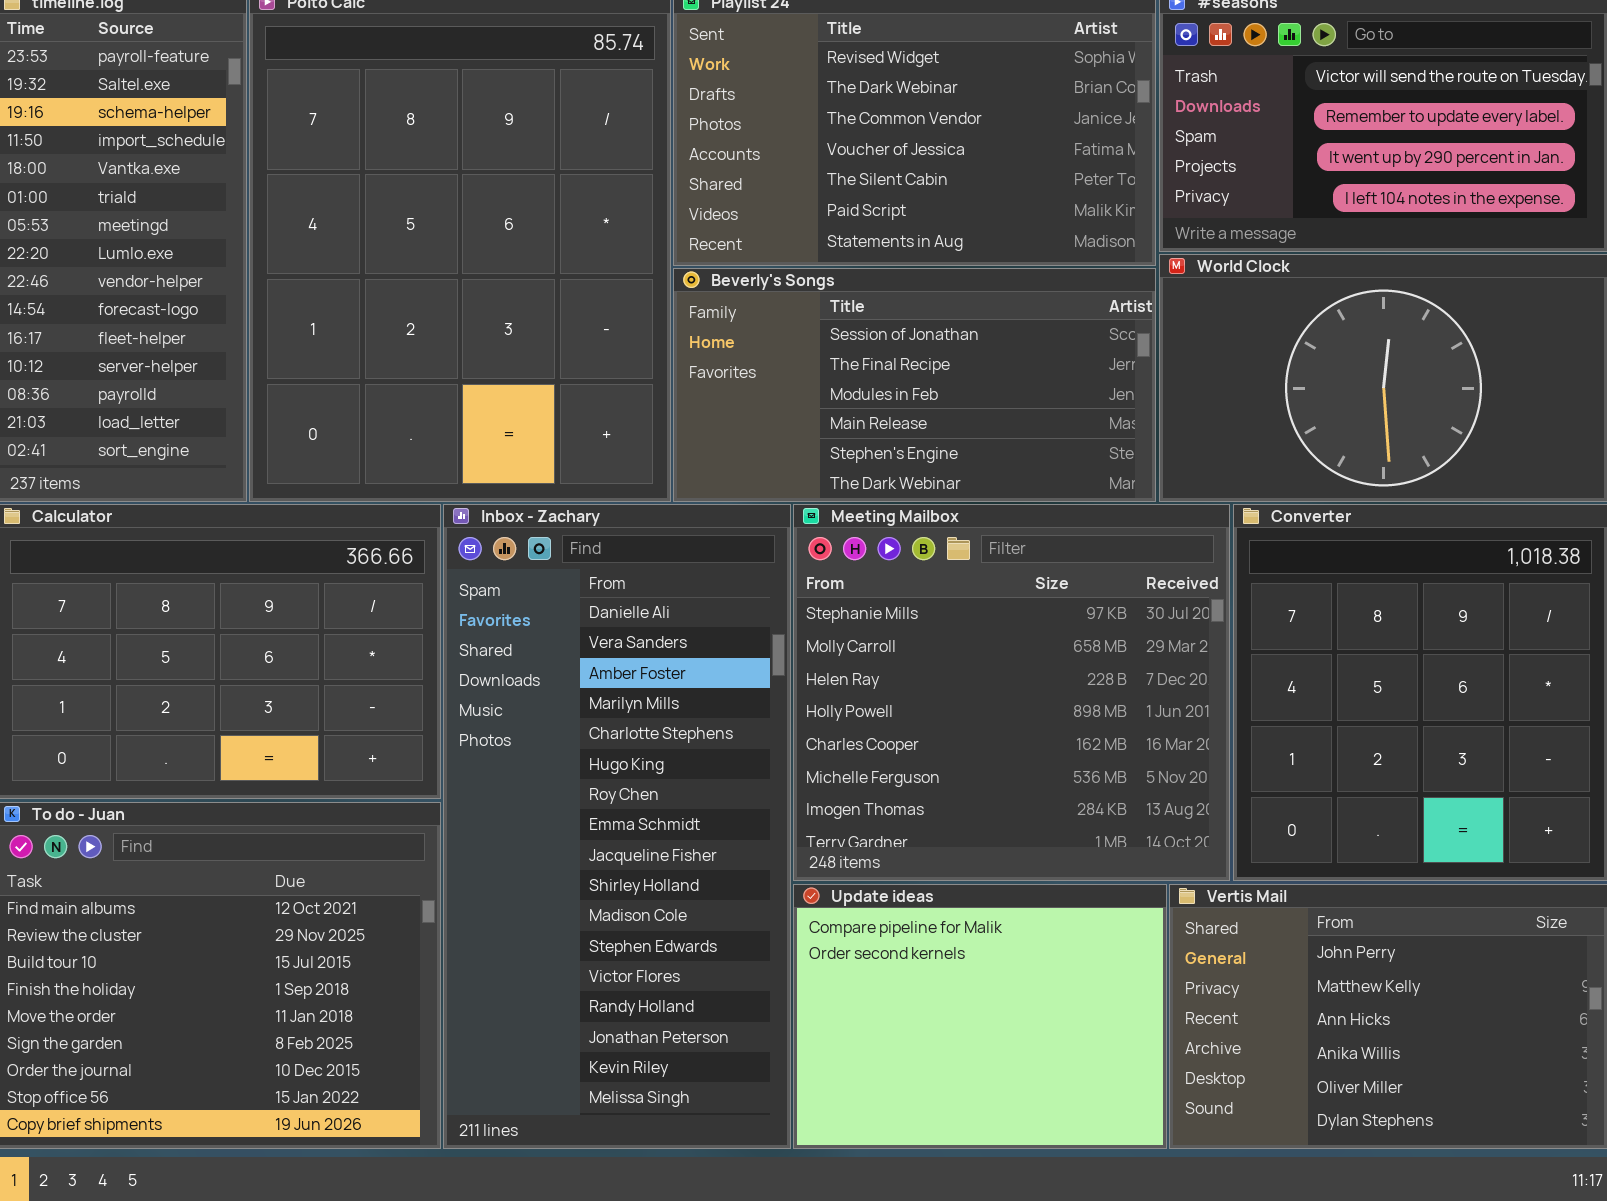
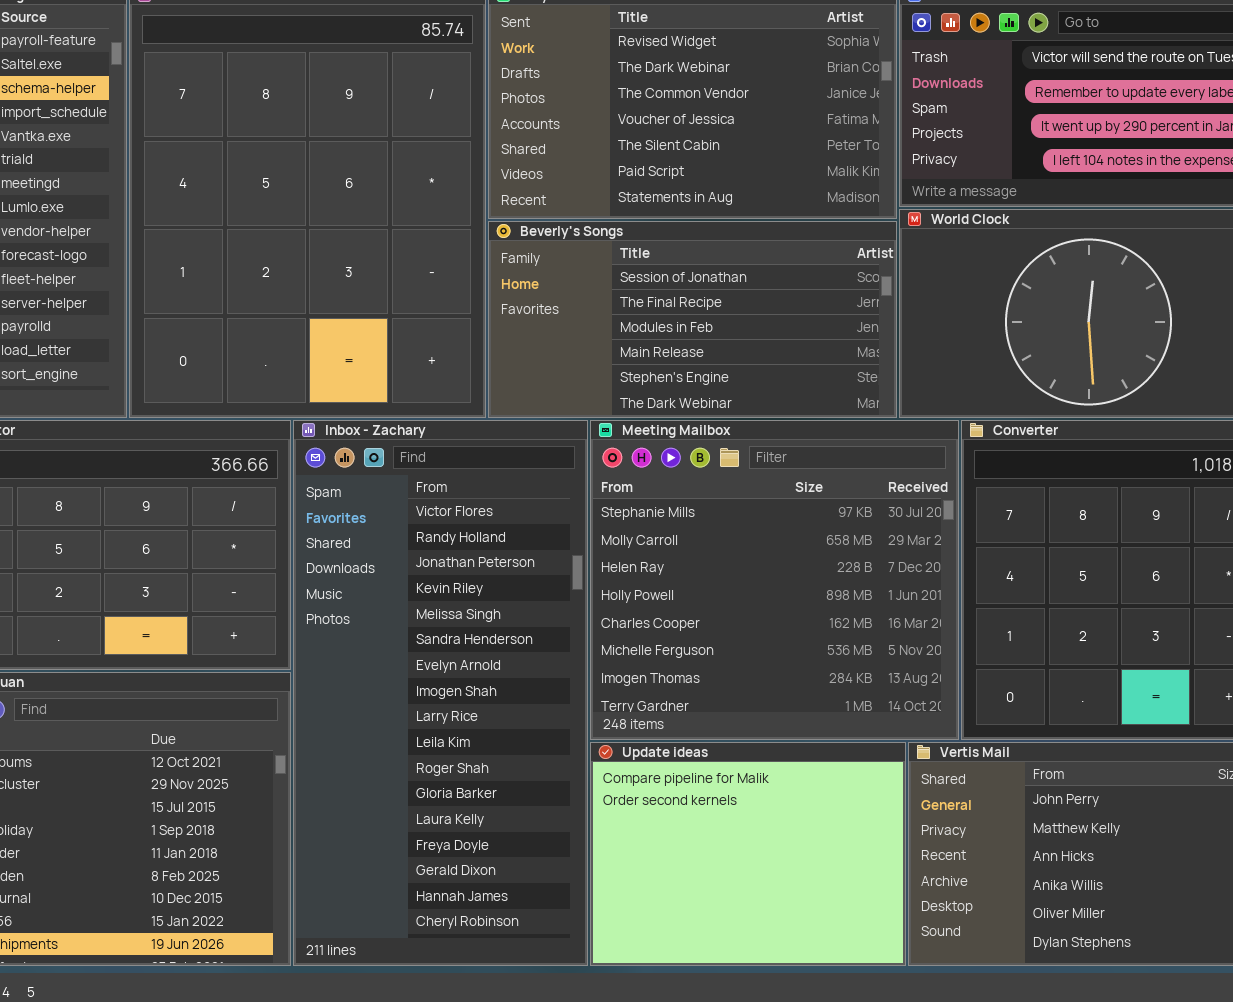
Inbox - Zachary: [443,504,791,1149] -> [293,420,588,966], scrolled down 12 rows

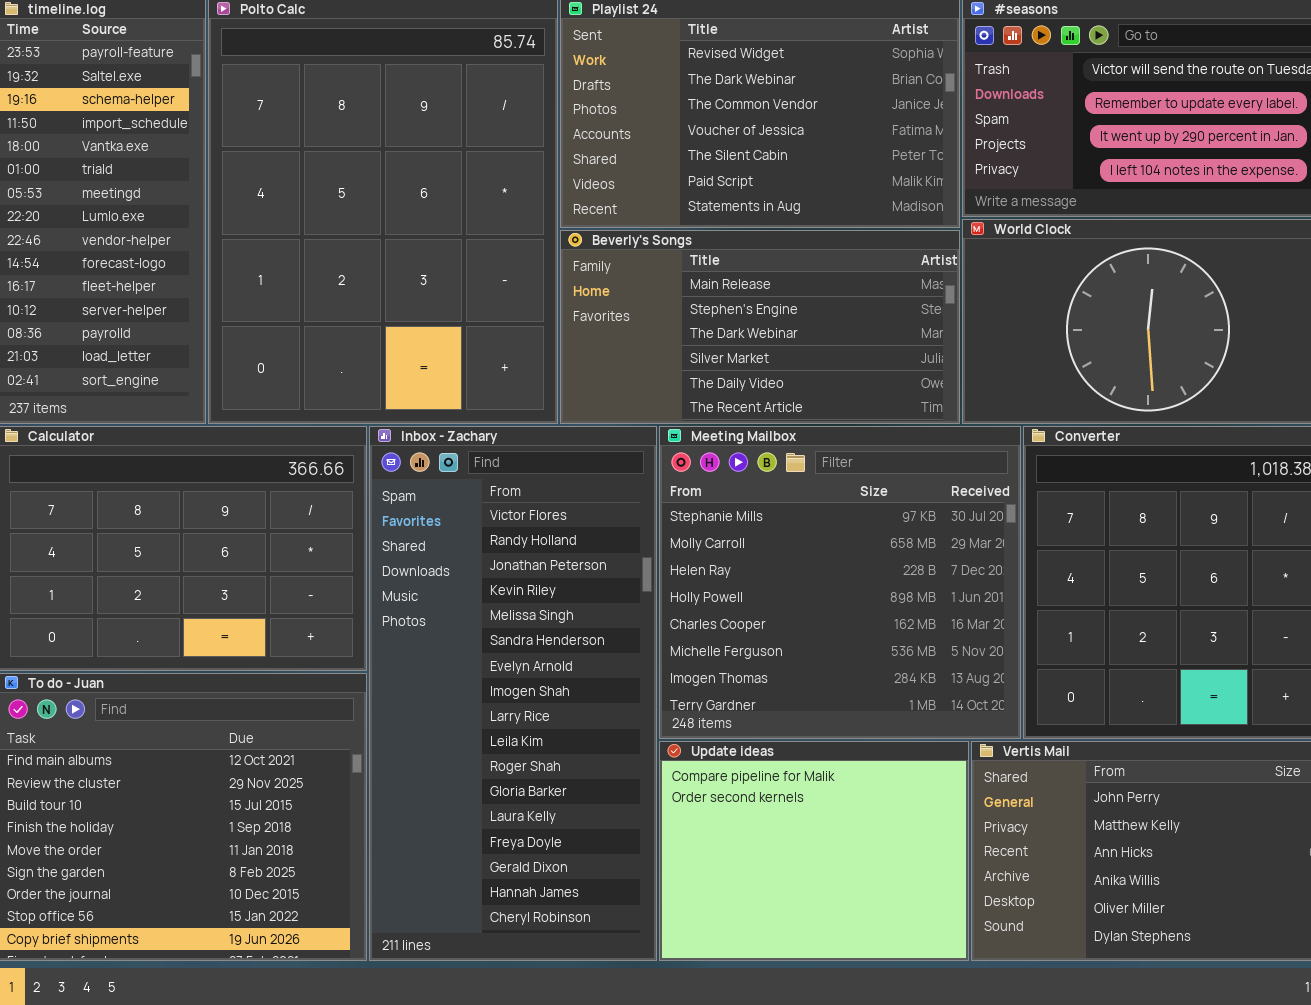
Beverly's Songs: [488,221,897,418] -> [560,230,960,424], scrolled down 3 rows

